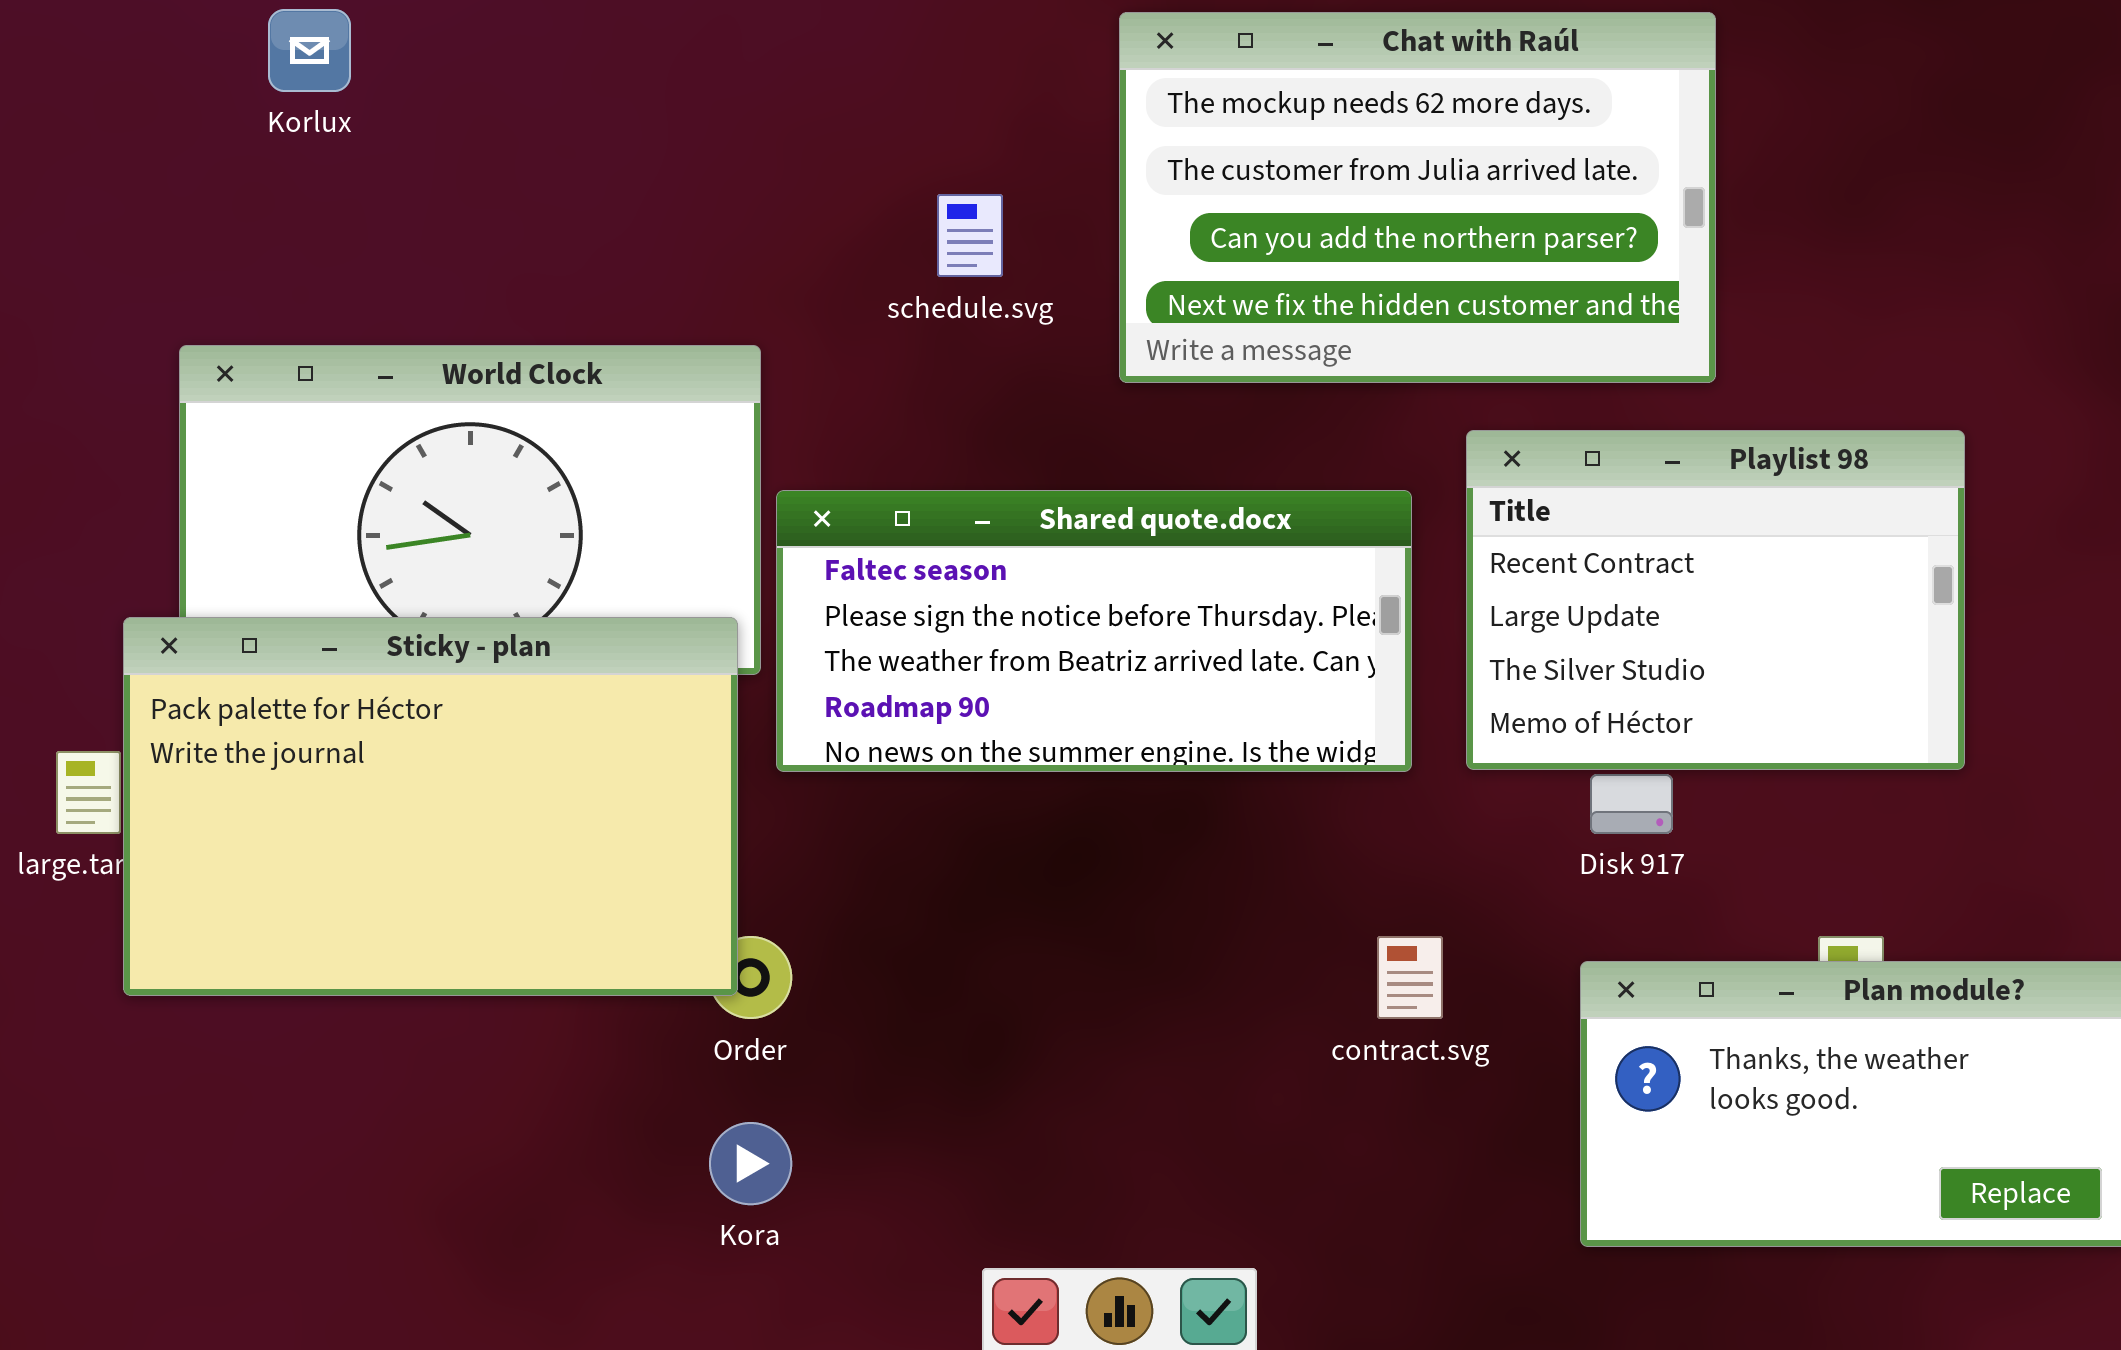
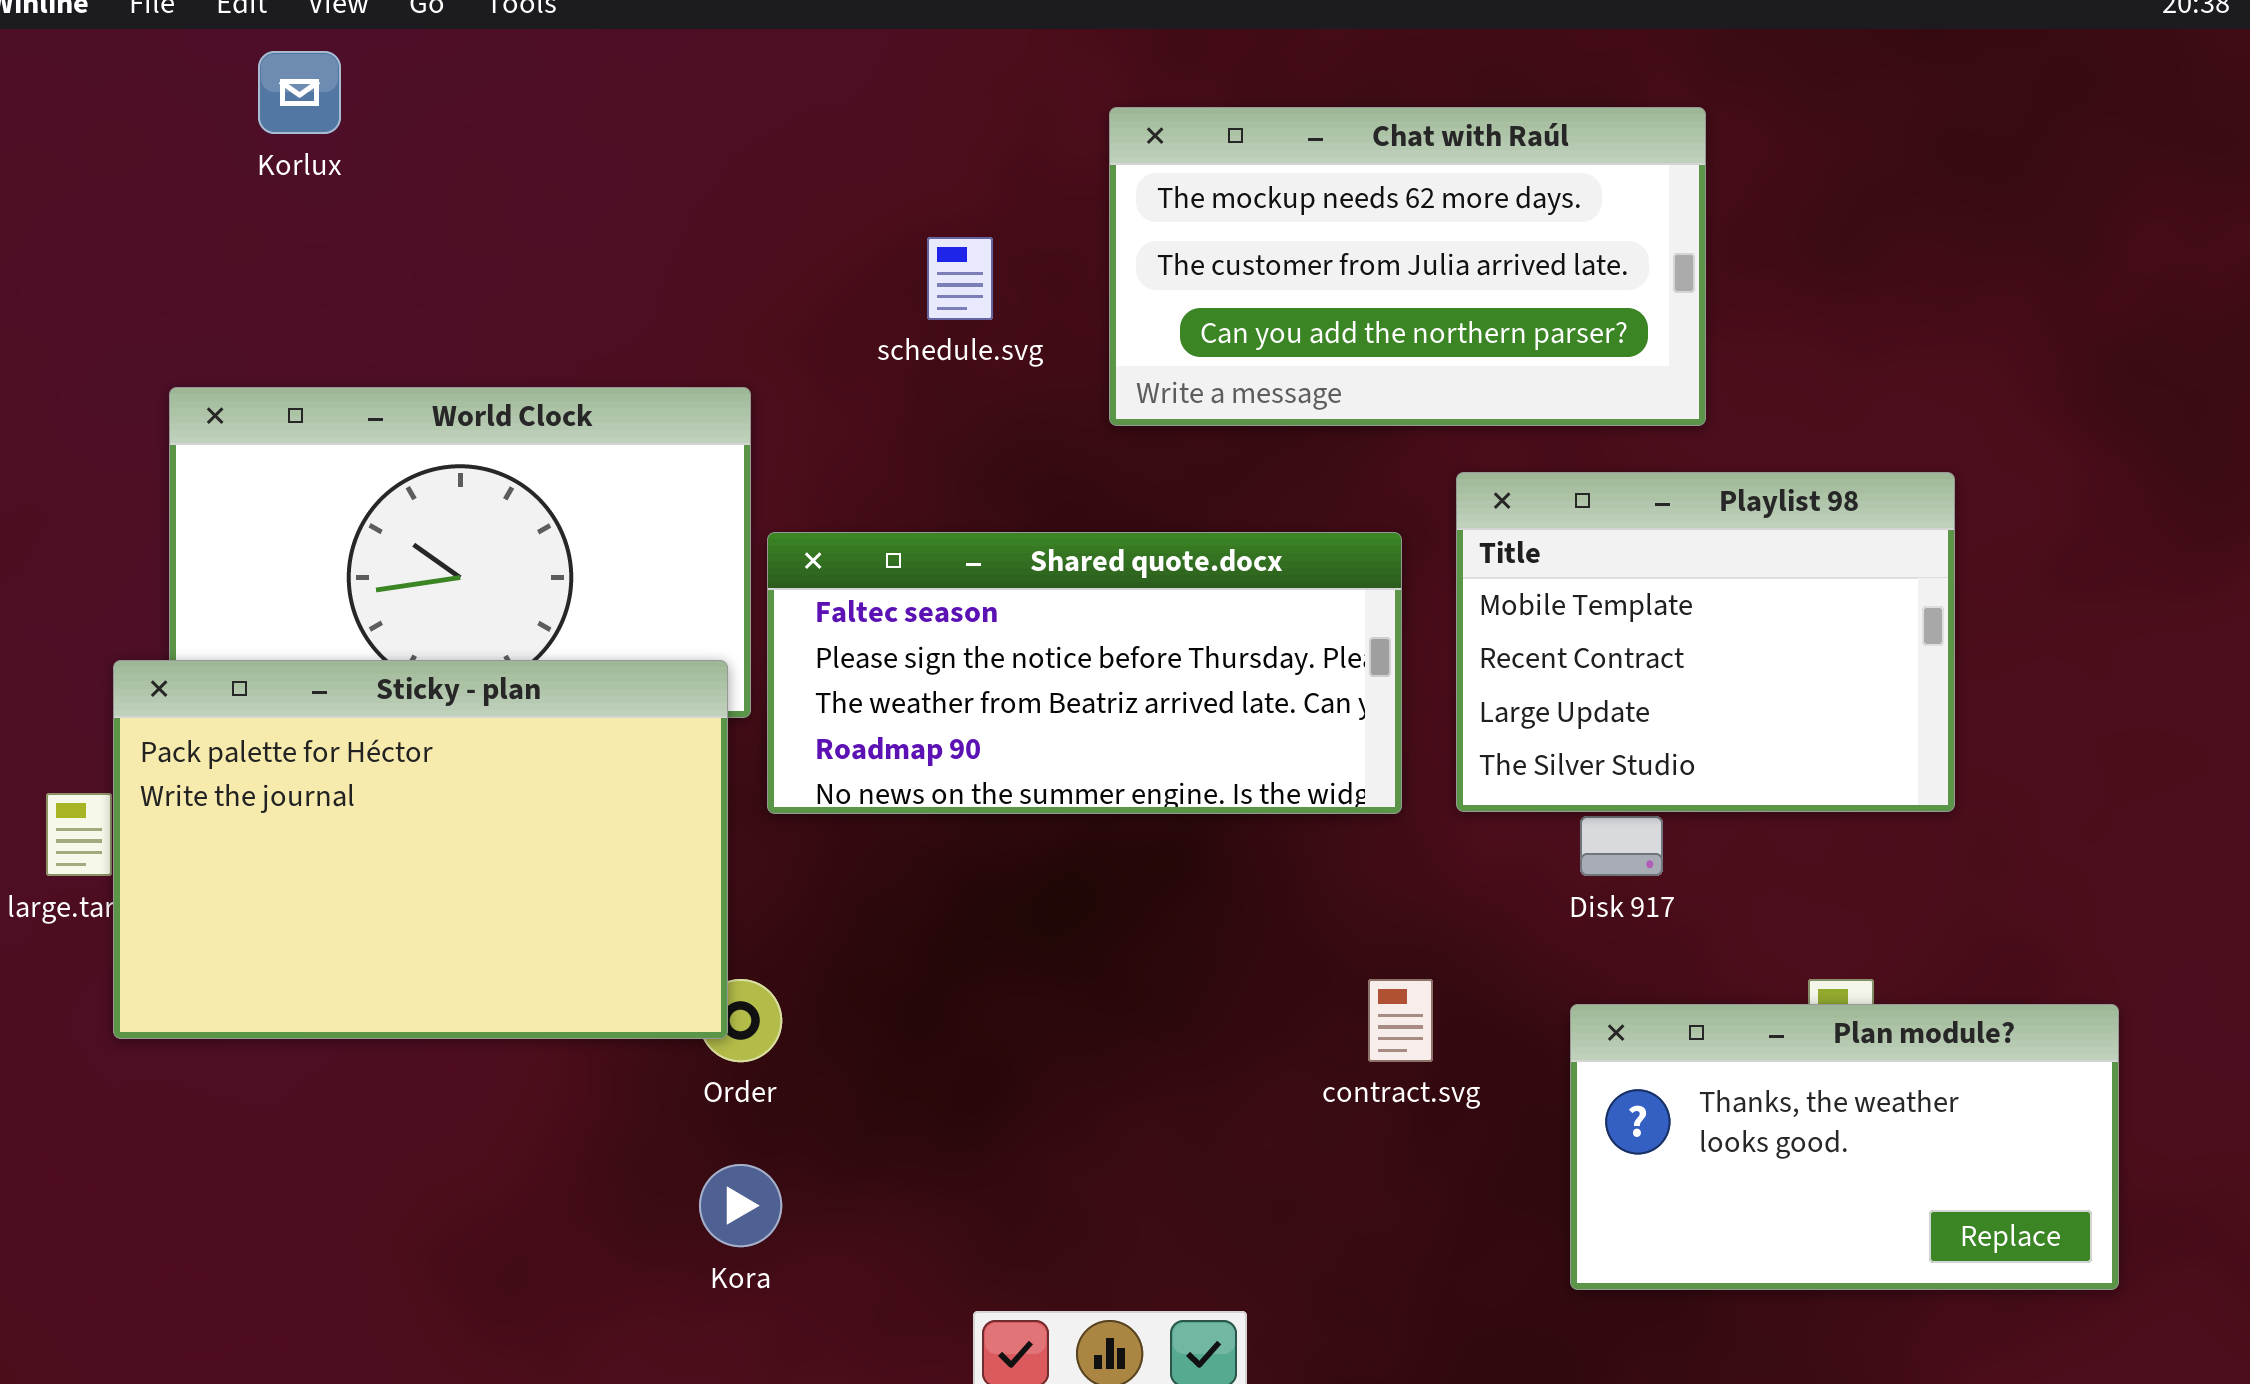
Chat with Raúl: [1119,12,1716,383] -> [1109,107,1706,426], resized
Playlist 98: [1466,430,1965,770] -> [1456,472,1955,812], scrolled up 1 row

